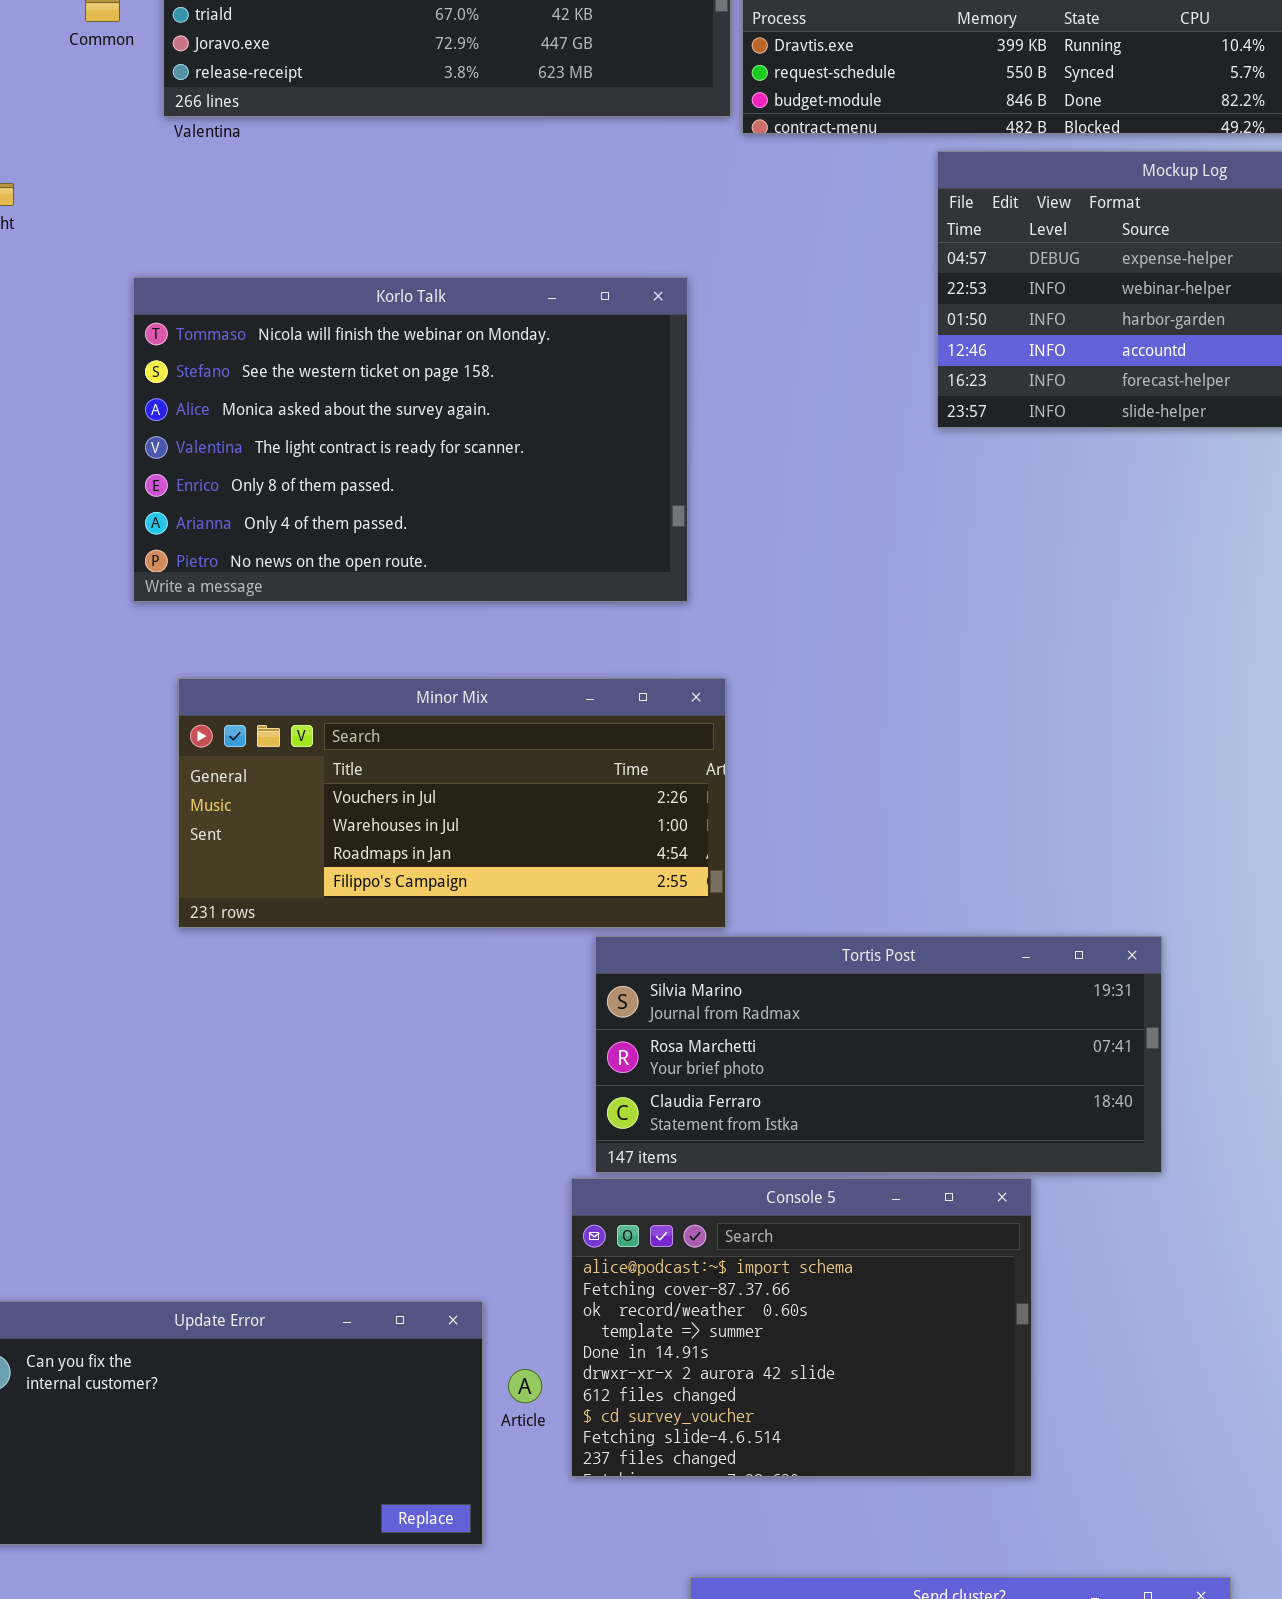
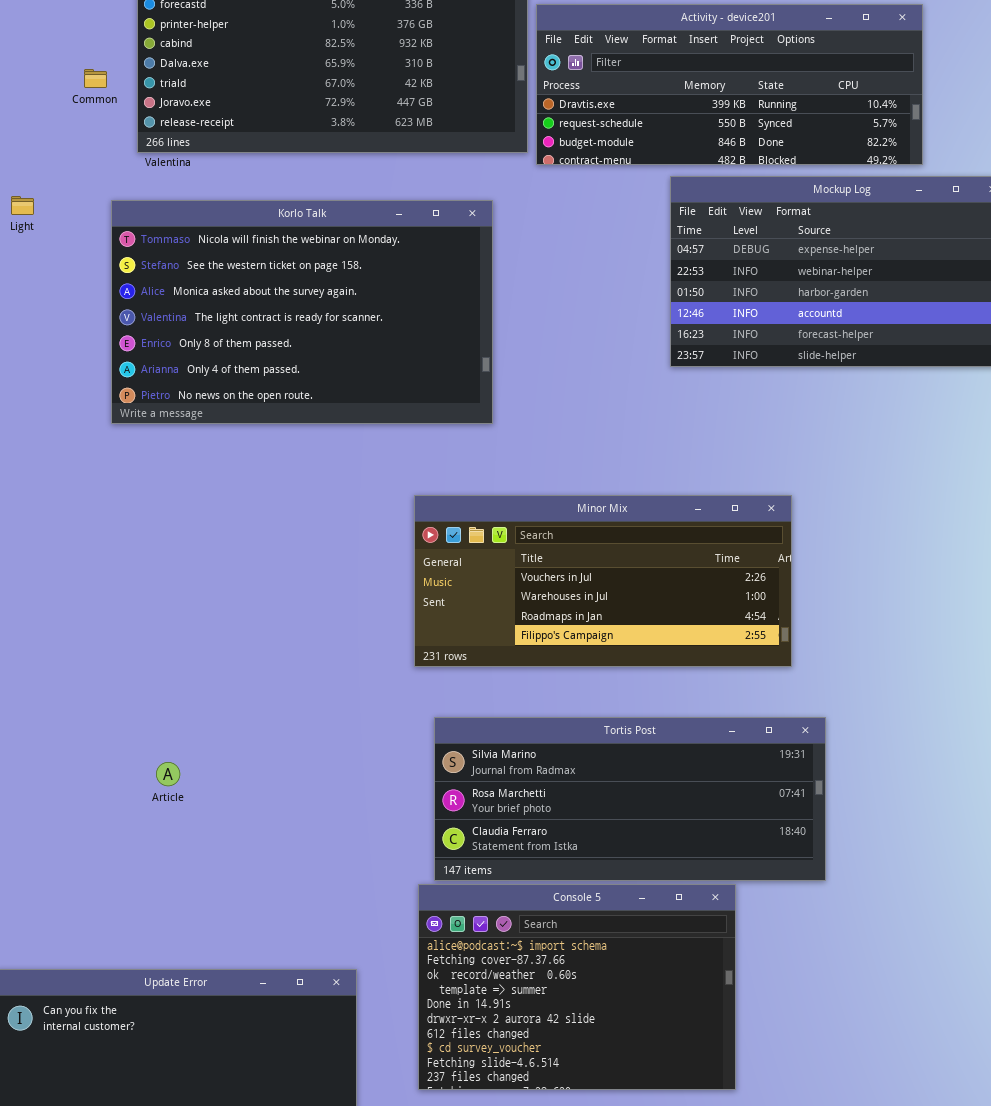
Korlo Talk: [133,277,688,602] -> [111,200,493,424], moved
Minor Mix: [178,678,726,928] -> [414,495,792,667], moved
Article: [508,1369,542,1403] -> [156,762,180,786], moved

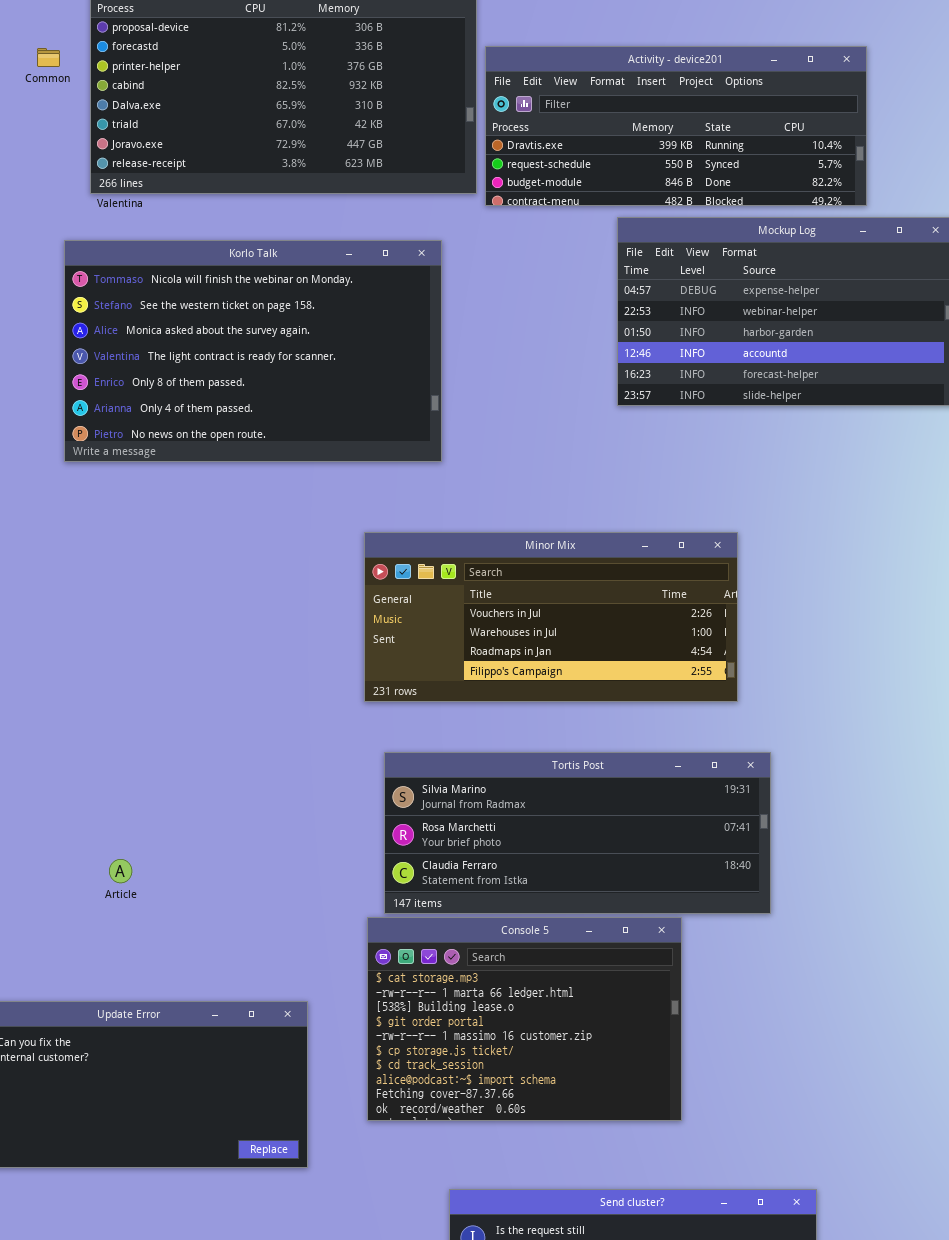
Common: [84,69,107,88] -> [37,48,60,67], moved
Article: [156,762,180,786] -> [109,859,132,883], moved
Console 5: [418,884,736,1090] -> [367,917,682,1121], scrolled up 7 rows

